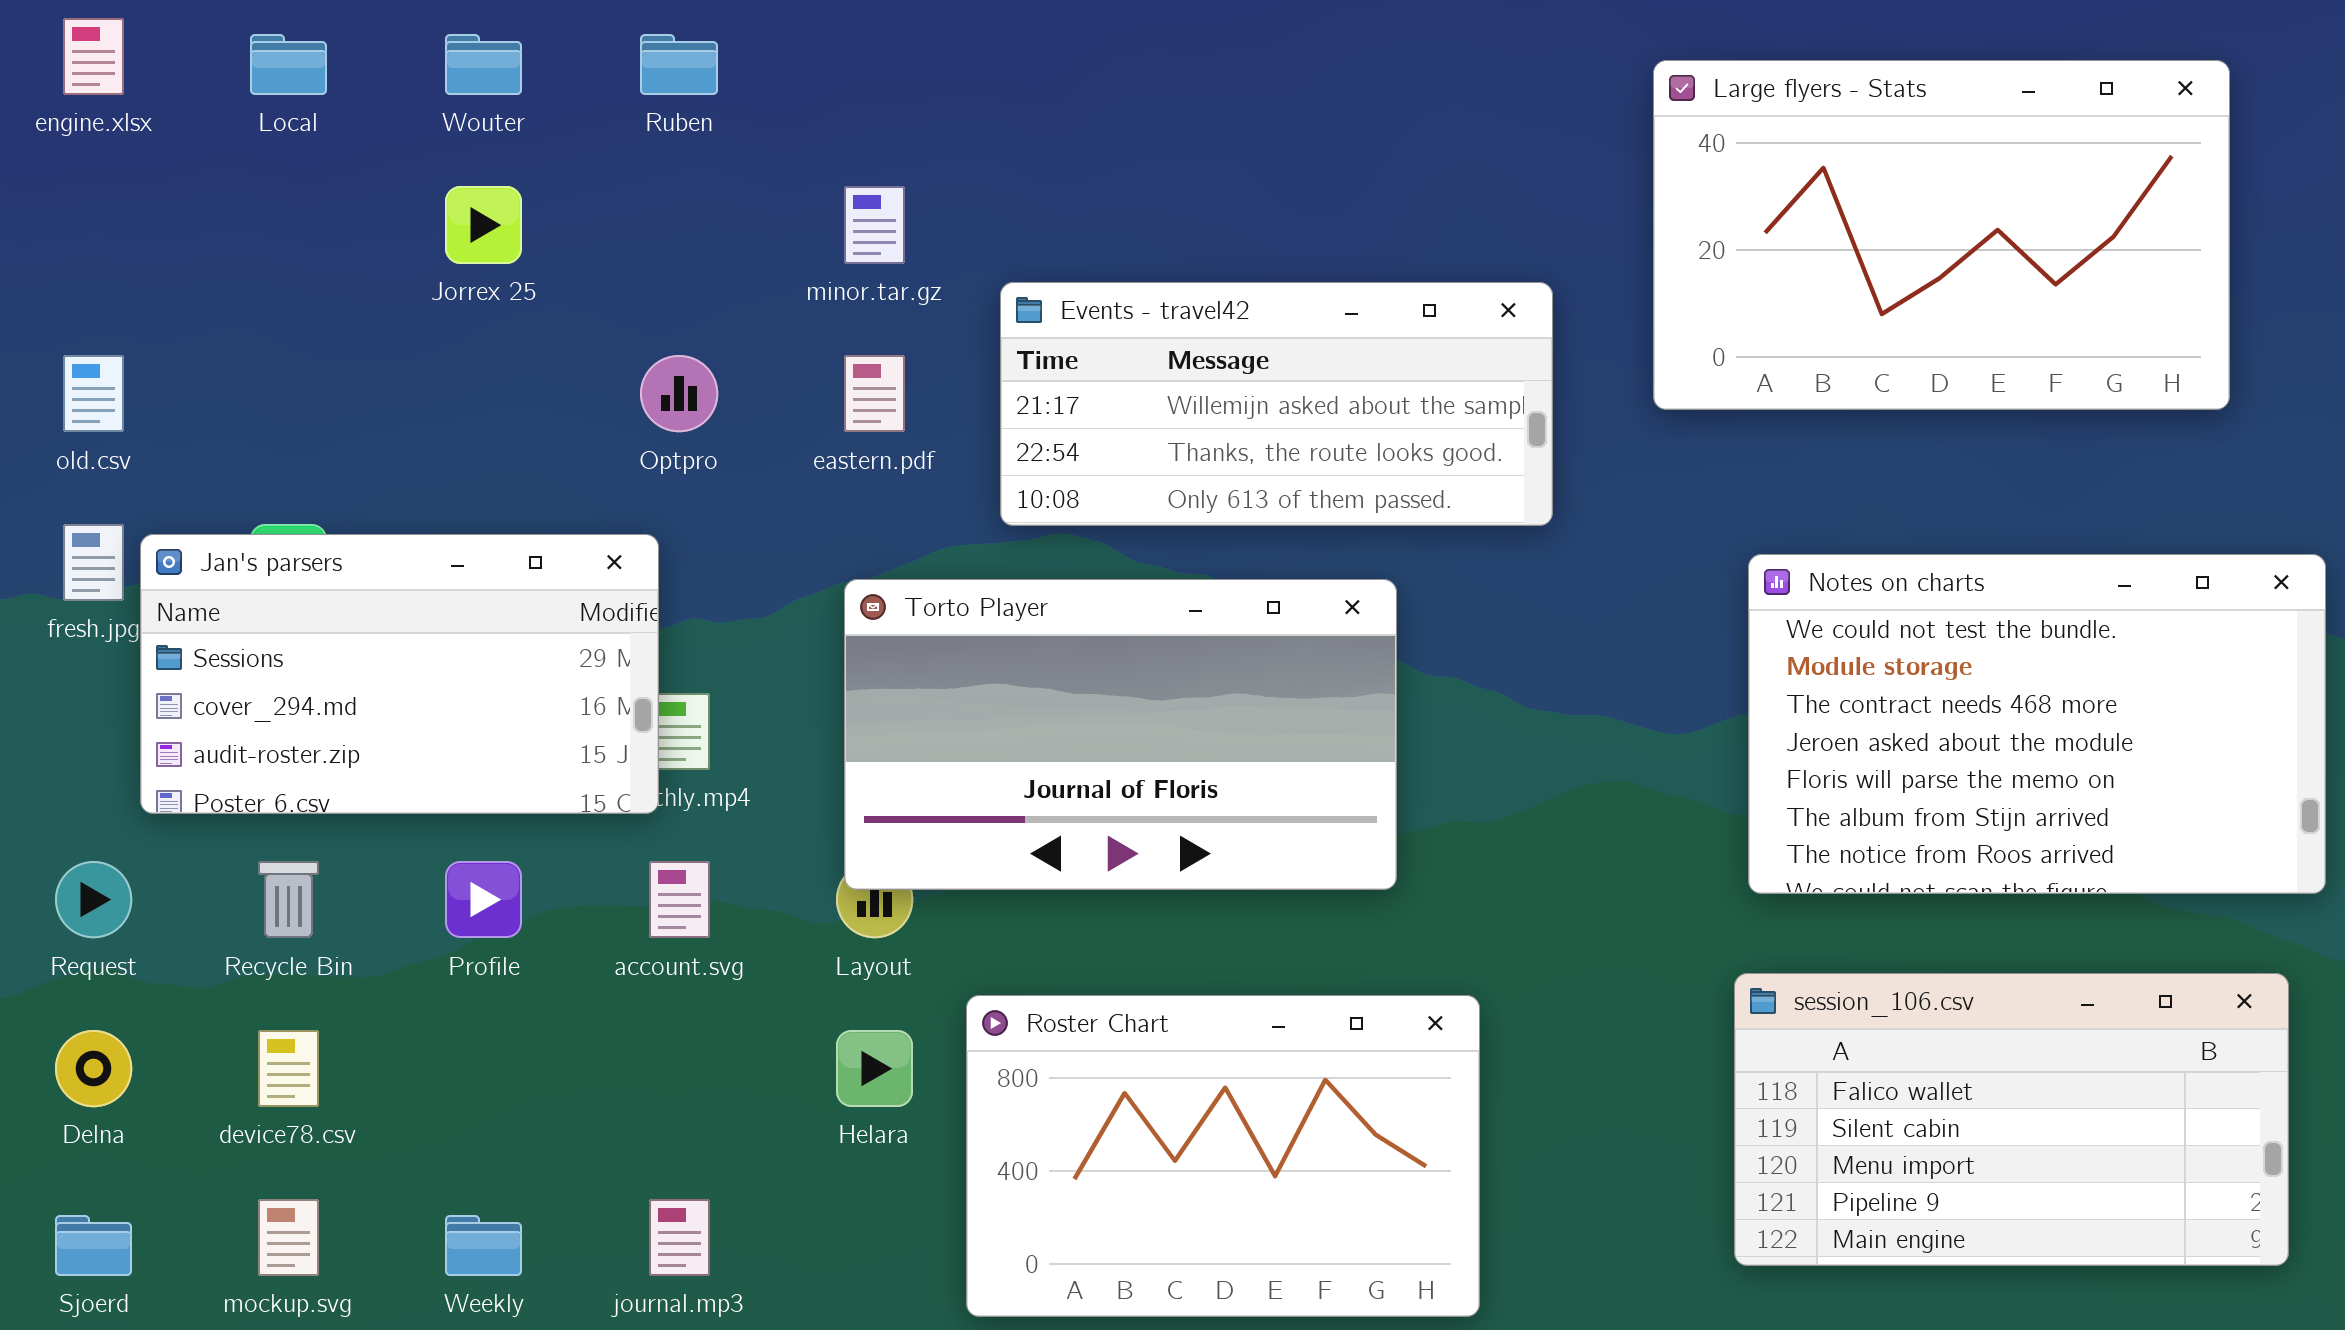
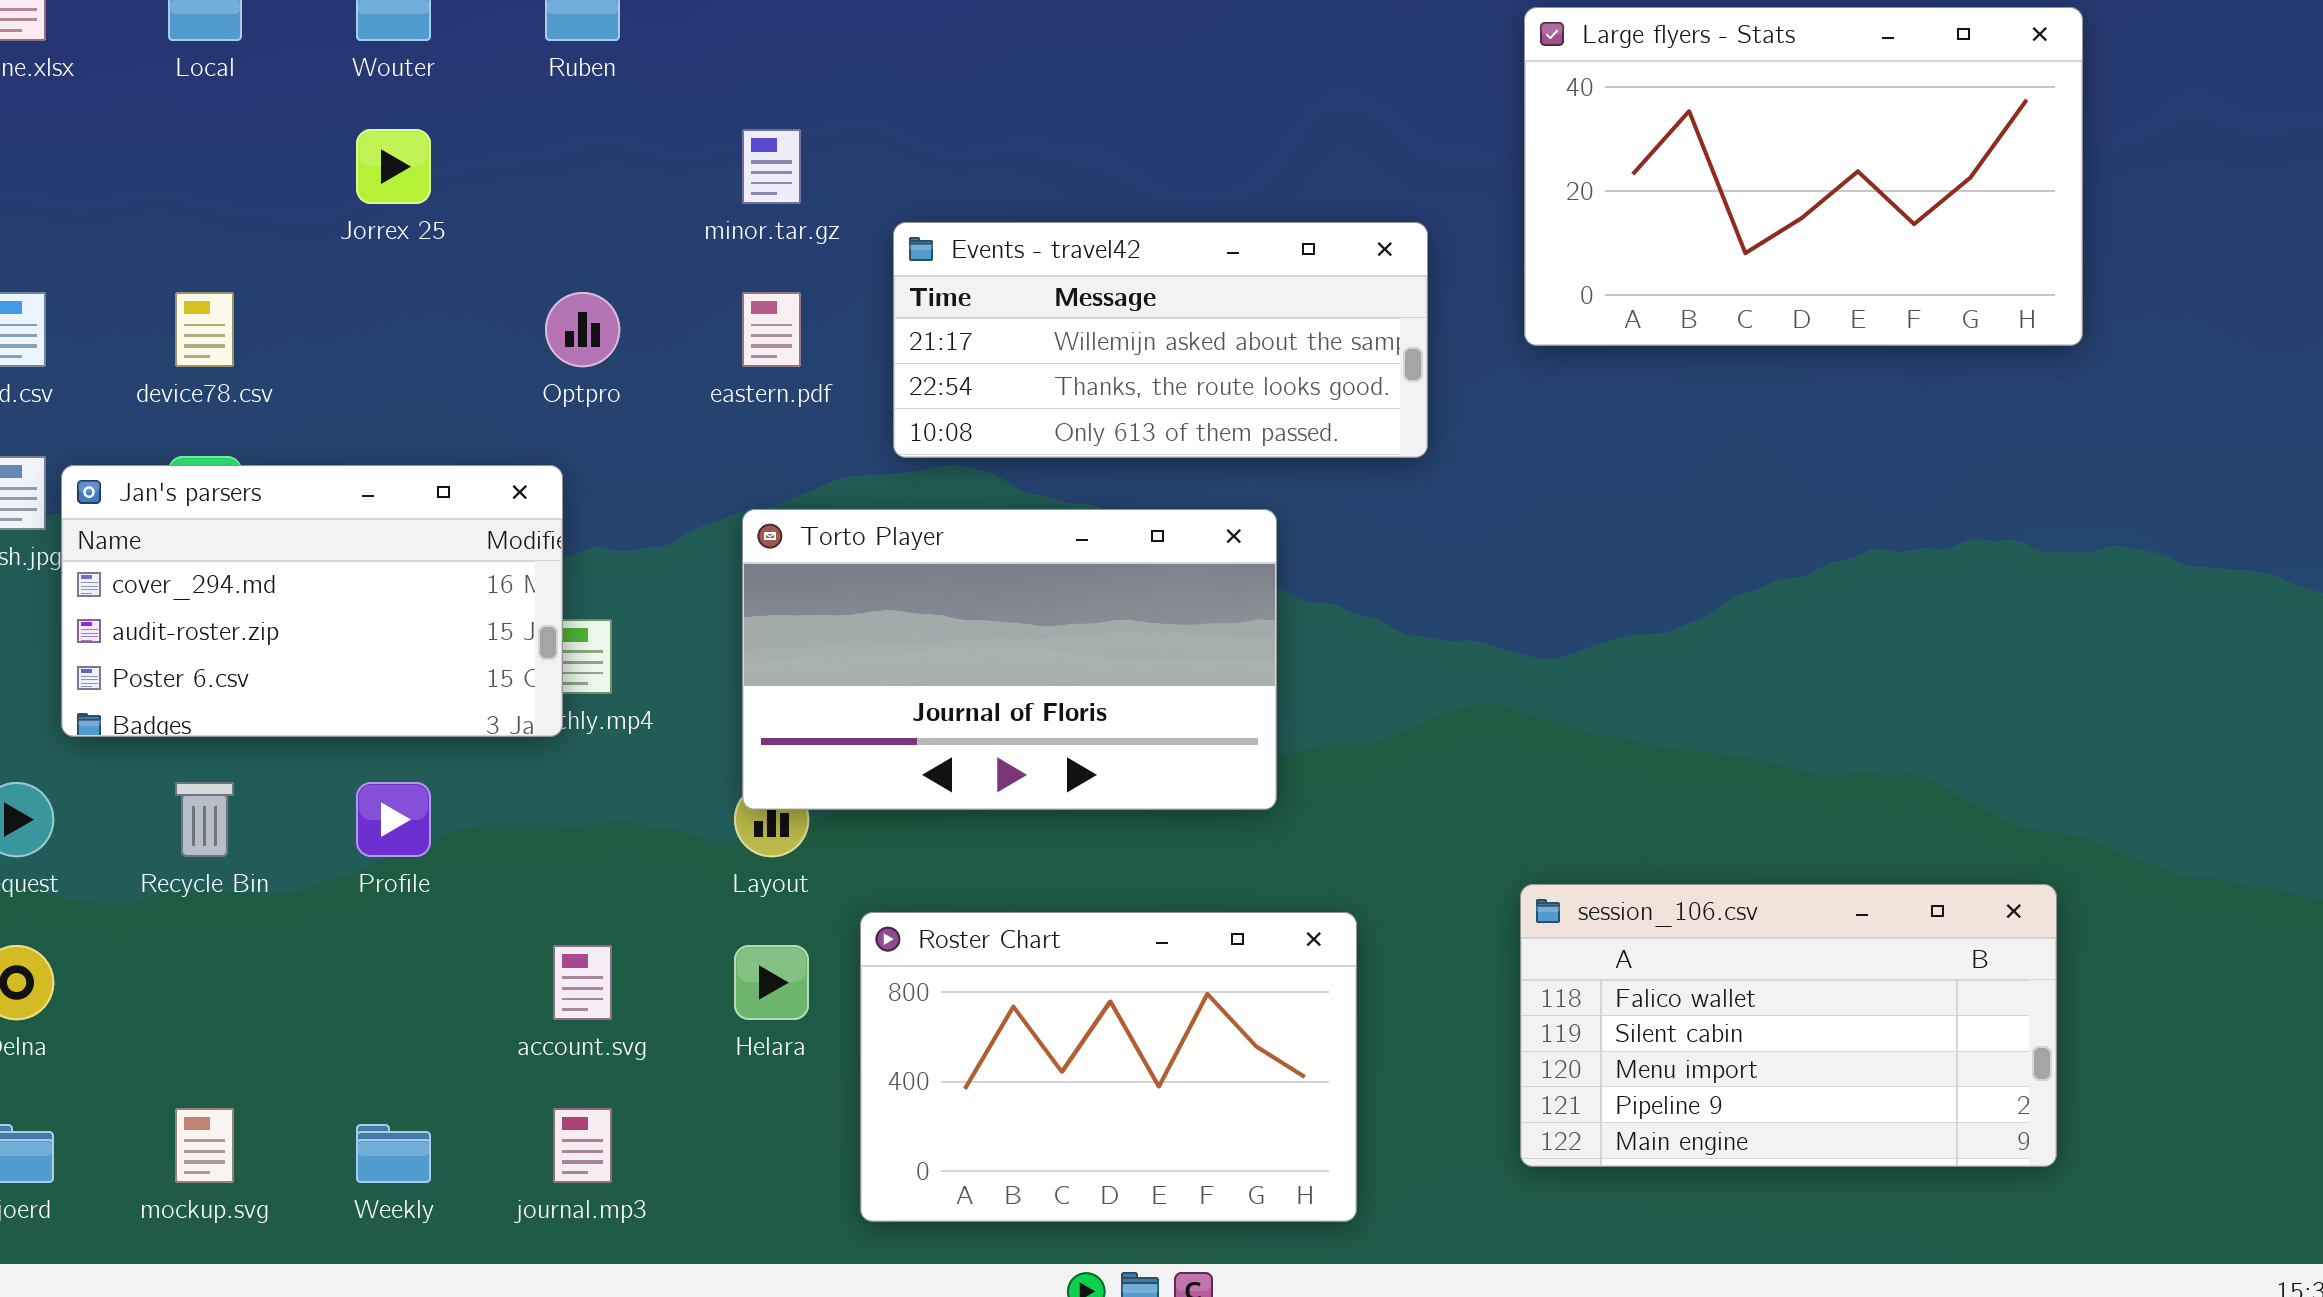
Jan's parsers: [140,534,659,814] -> [61,465,563,737], scrolled down 1 row
Notes on charts: [1748,554,2326,894] -> none, closed
account.svg: [649,861,710,938] -> [553,945,612,1020], moved
session_106.csv: [1734,973,2289,1266] -> [1520,884,2057,1167], moved
device78.csv: [258,1030,319,1107] -> [175,292,234,367], moved

